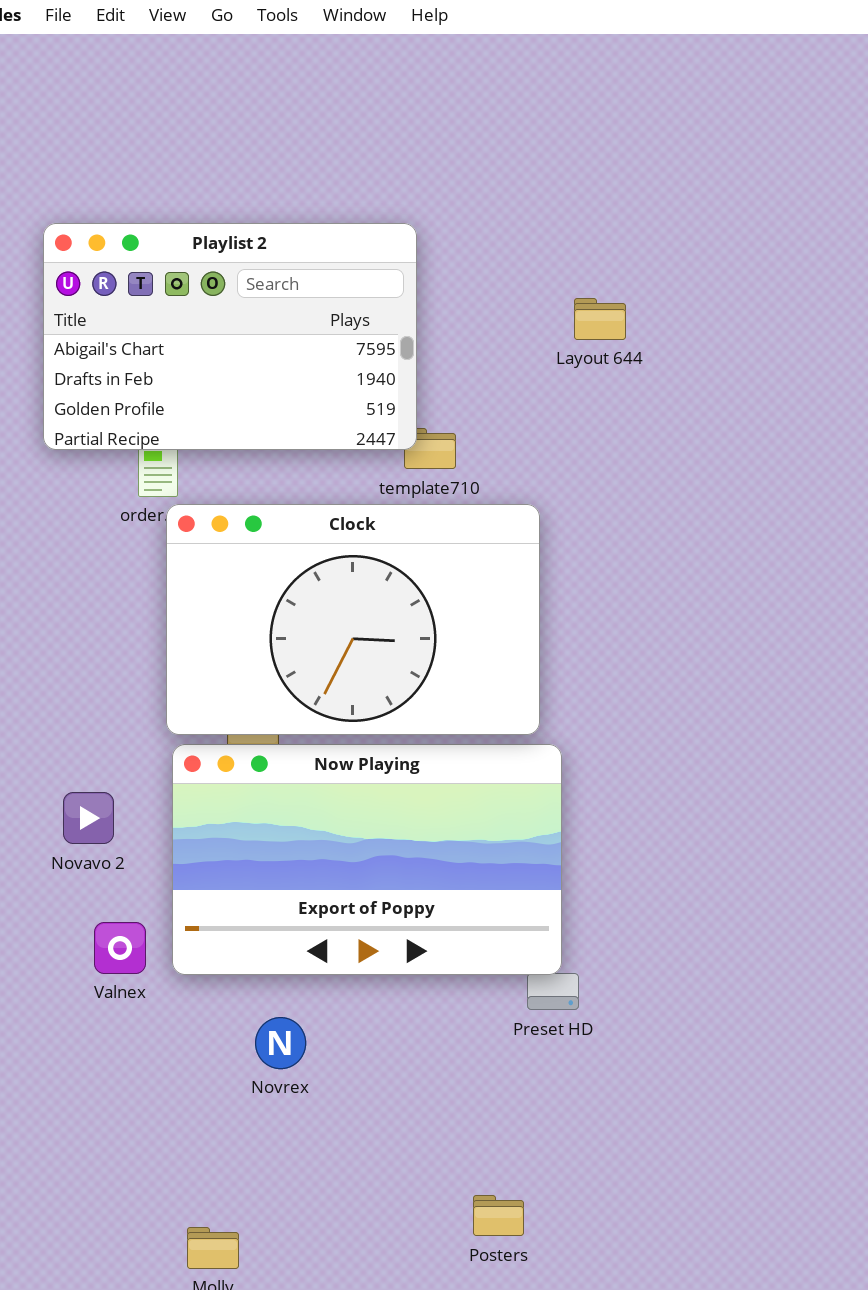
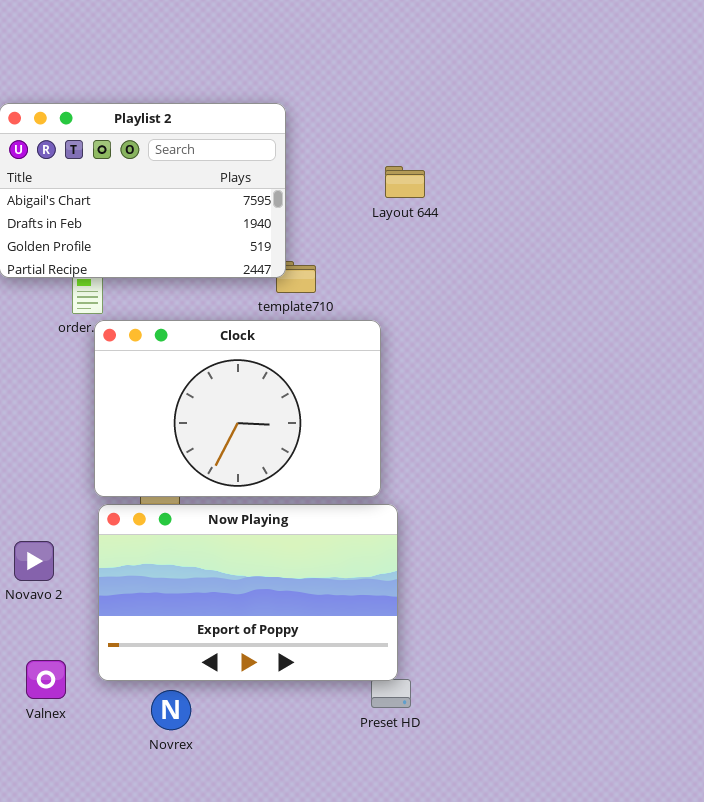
Layout 644: [574,298,626,340] -> [385,166,425,198], moved
Valnex: [94,922,146,974] -> [26,660,66,699], moved
Novrex: [255,1017,306,1069] -> [151,690,191,730], moved

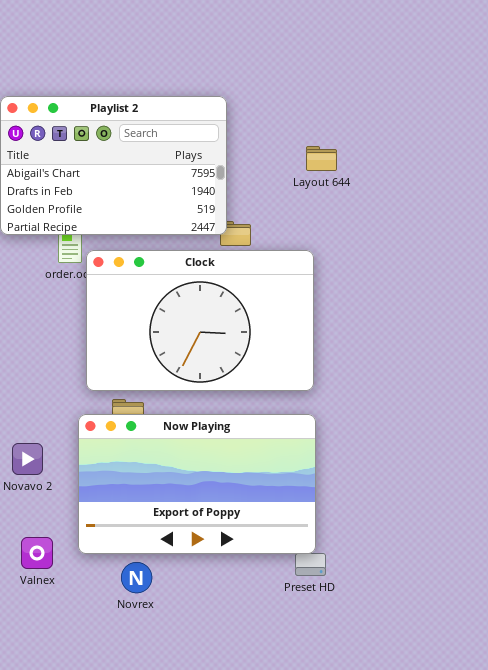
Clock: [94,320,381,497] -> [86,250,314,391], moved

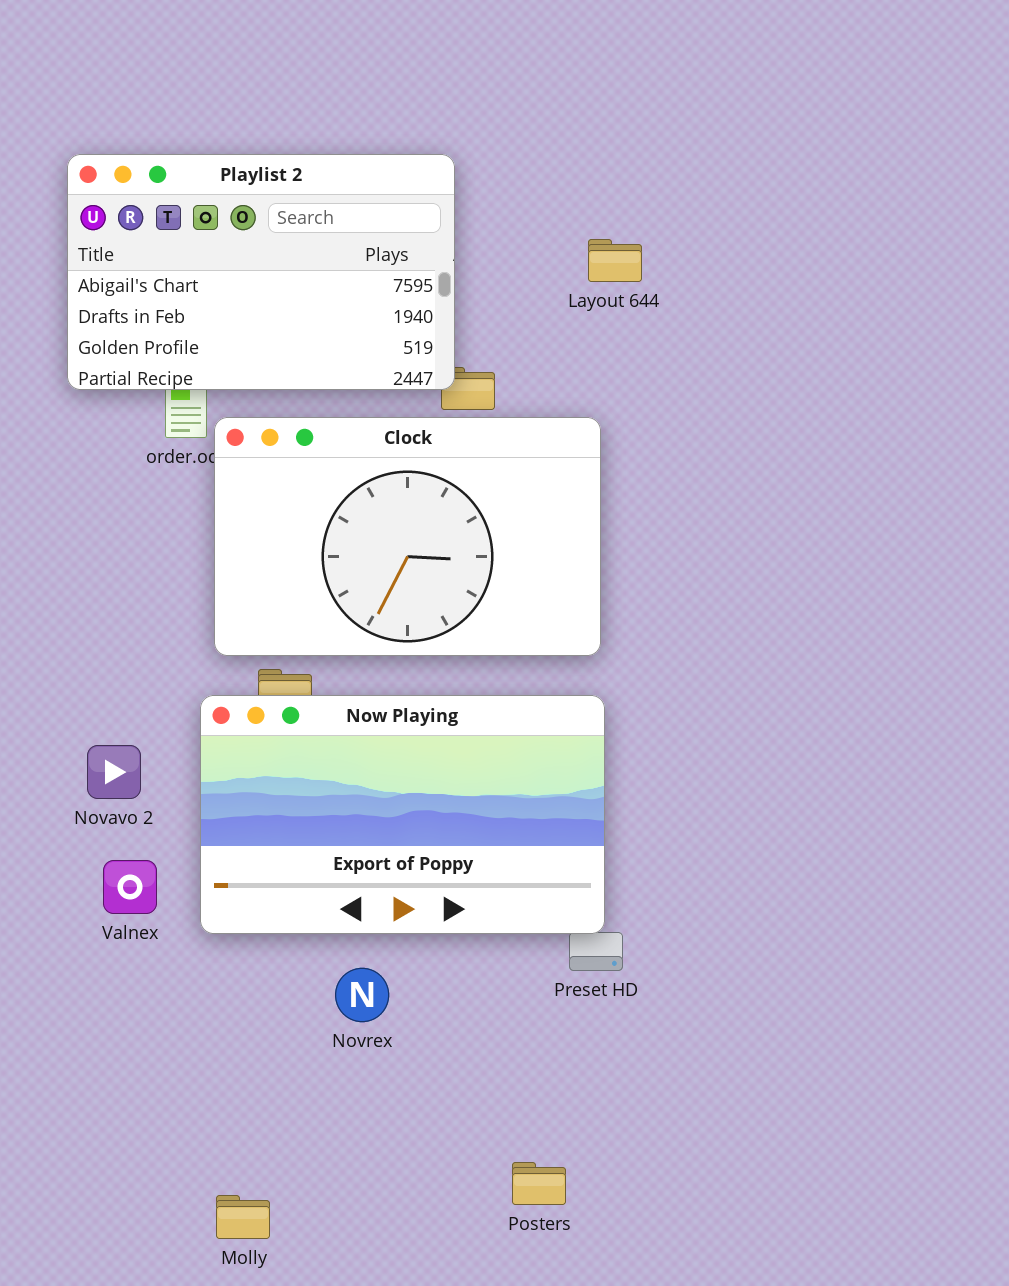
Valnex: [21,537,53,569] -> [103,860,157,914], moved
Novrex: [121,562,152,593] -> [335,968,389,1022], moved

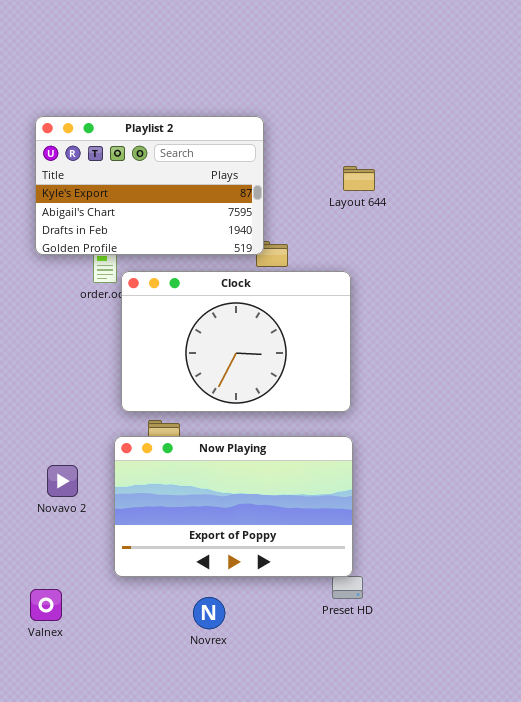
Playlist 2: [67,154,455,390] -> [35,116,264,255], scrolled up 1 row
Valnex: [103,860,157,914] -> [30,589,62,621], moved

